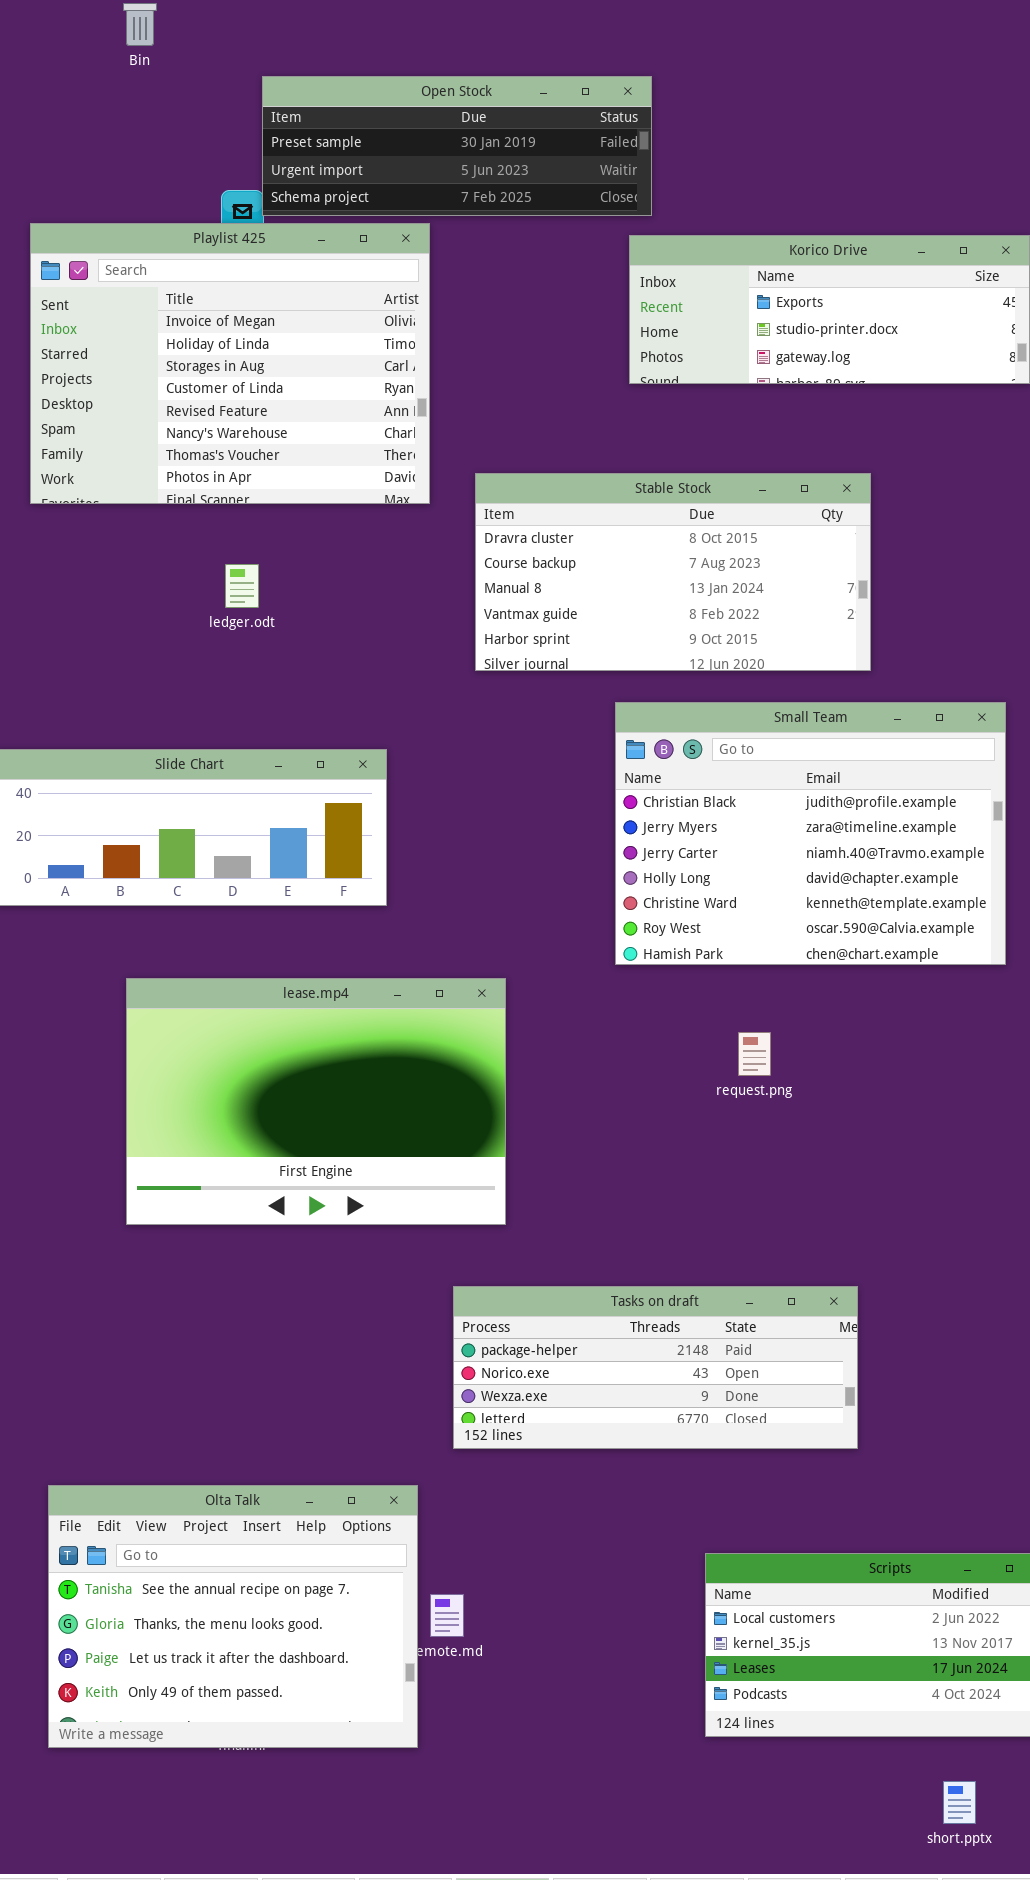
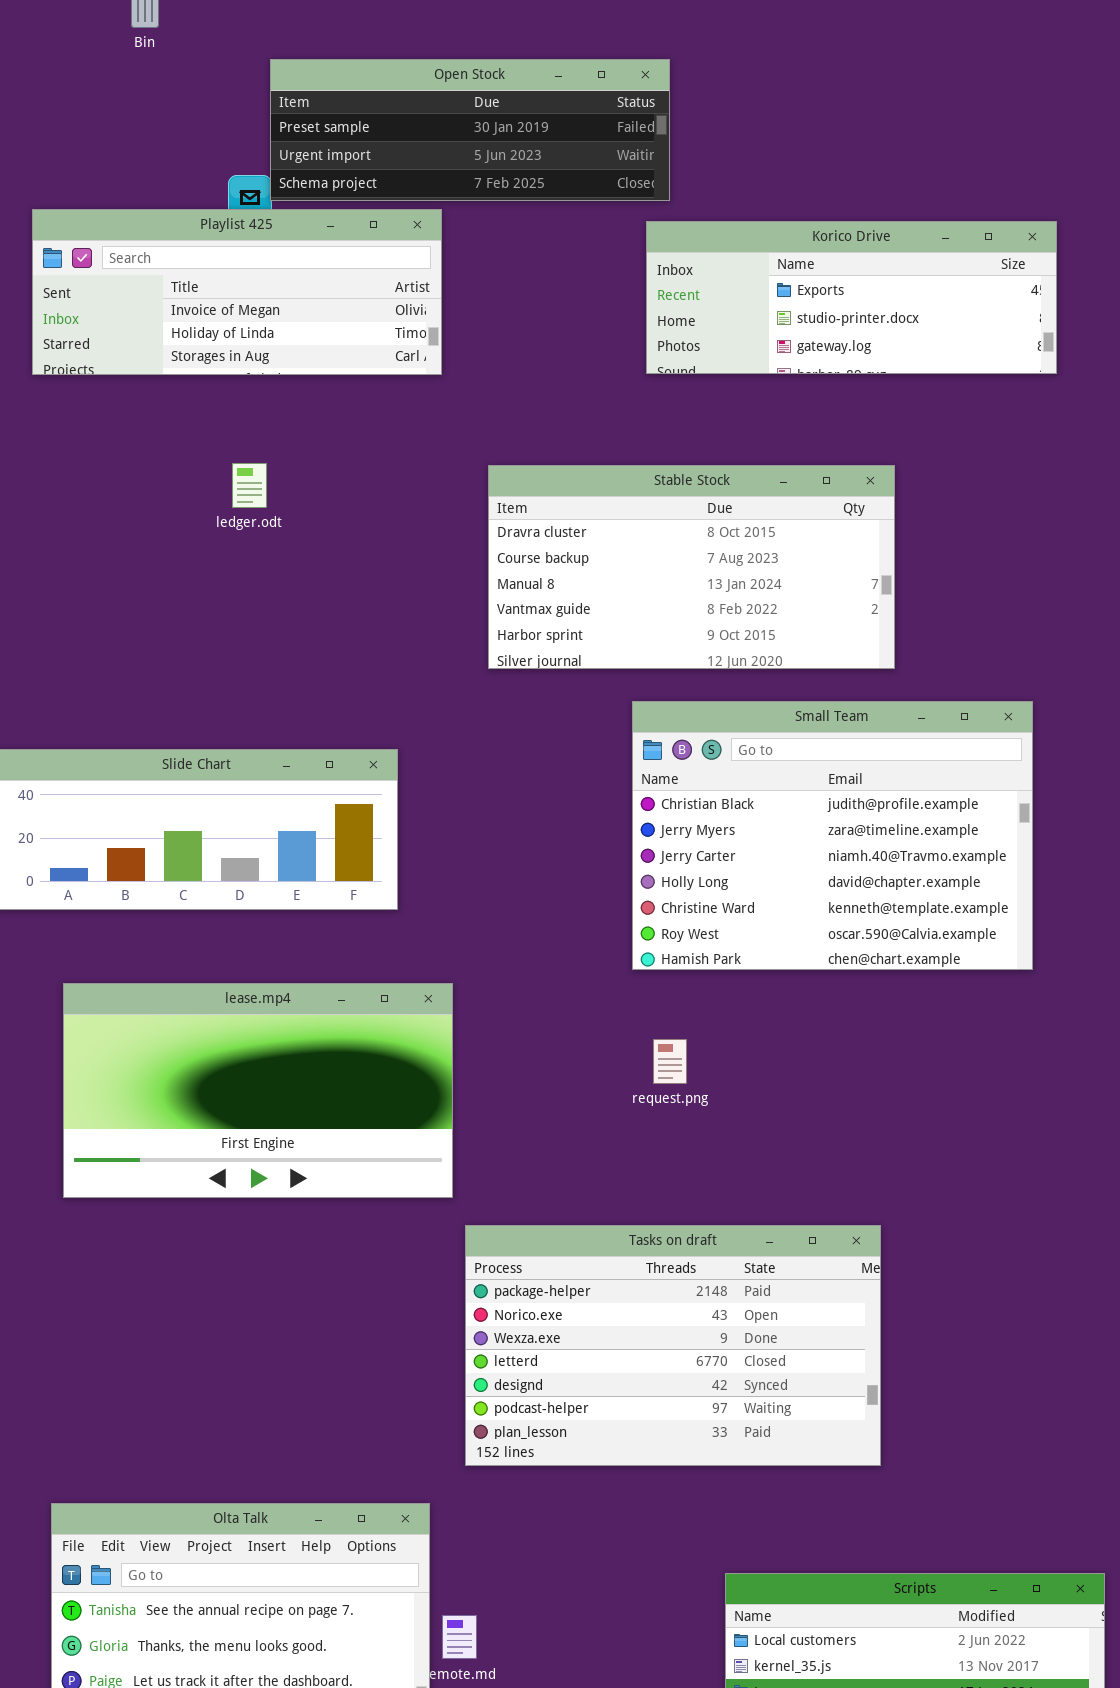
Playlist 425: [30,223,430,504] -> [32,209,442,375], resized
ledger.odt: [225,564,259,608] -> [232,463,267,508], moved
lease.mp4: [126,978,506,1225] -> [63,983,453,1198], moved, resized
request.png: [738,1032,771,1076] -> [653,1039,687,1084], moved
Tasks on draft: [453,1286,858,1449] -> [465,1225,881,1466], resized

